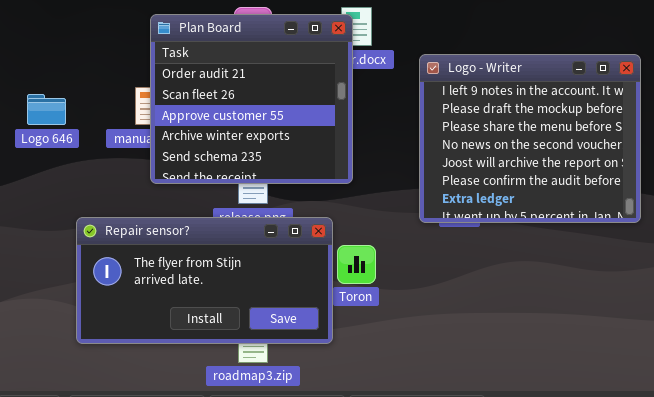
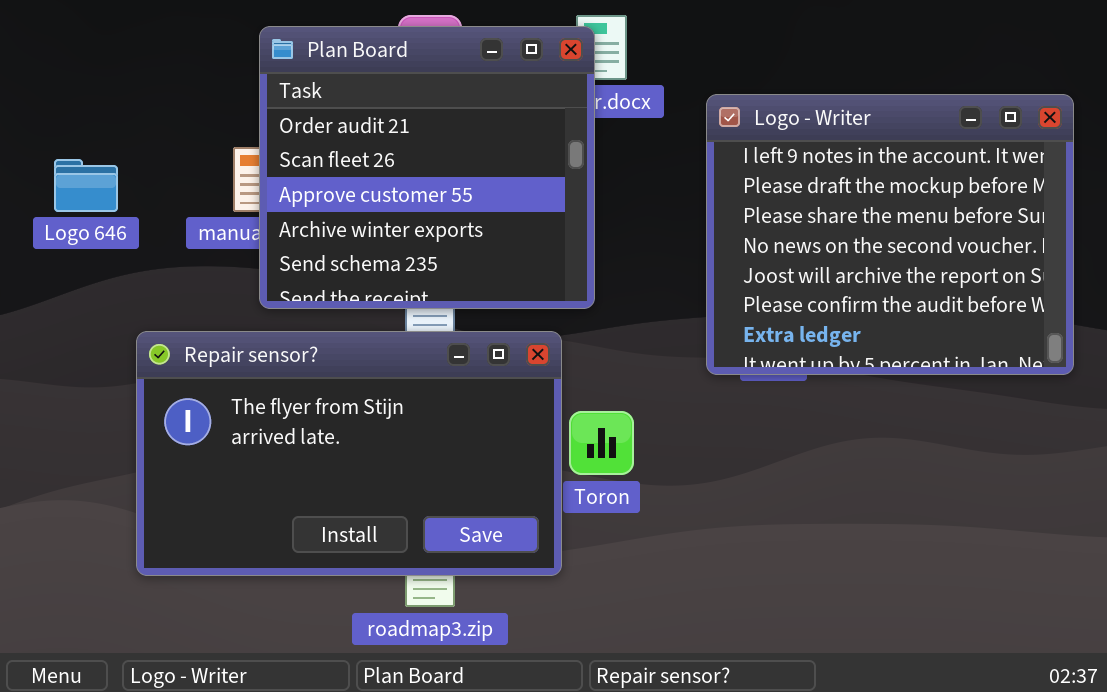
Repair sensor?: [76,217,333,344] -> [136,331,562,576], resized

